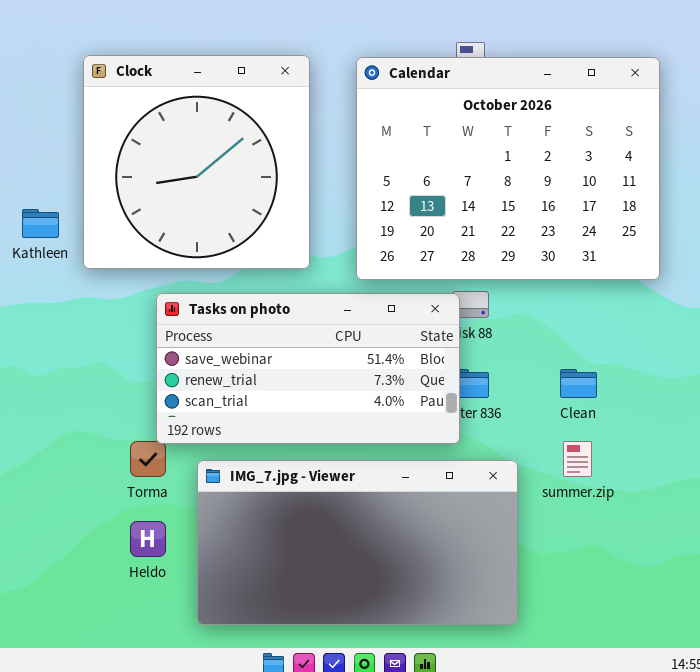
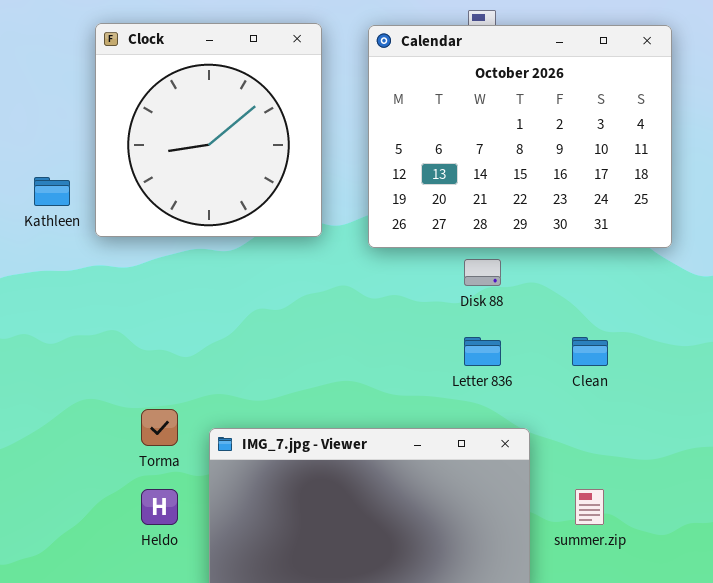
Tasks on photo: [156,293,460,444] -> none, closed
summer.zip: [563,441,592,477] -> [575,489,604,525], moved

